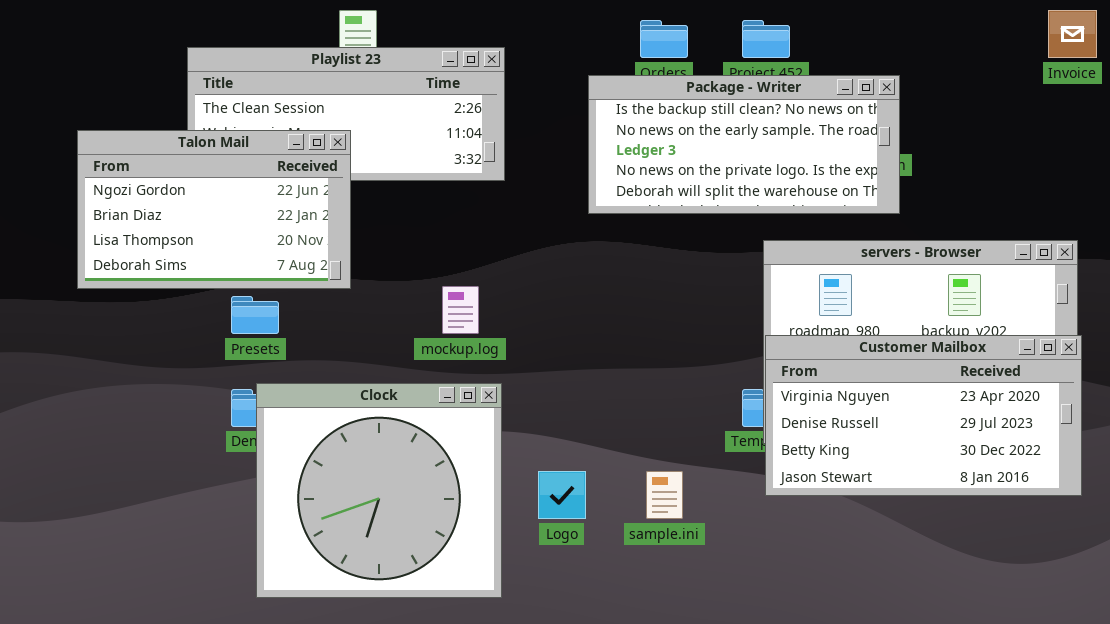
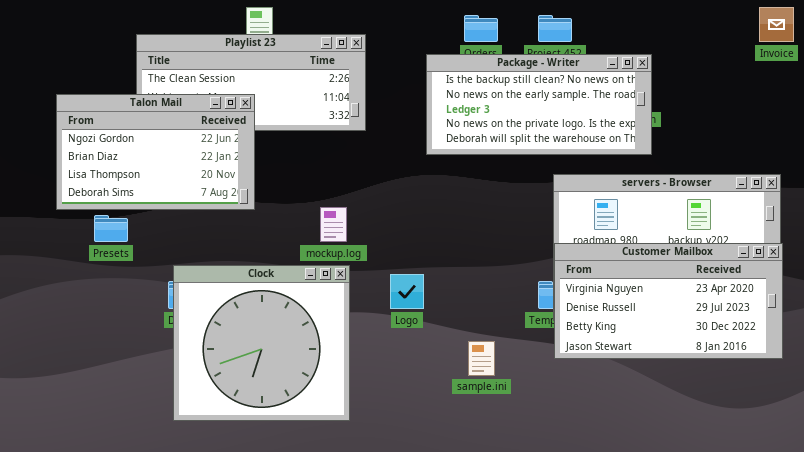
Presets: [231,296,279,334] -> [94,215,128,242], moved
Clock: [256,383,502,598] -> [173,265,350,421], moved
Logo: [538,471,586,519] -> [390,274,424,309], moved

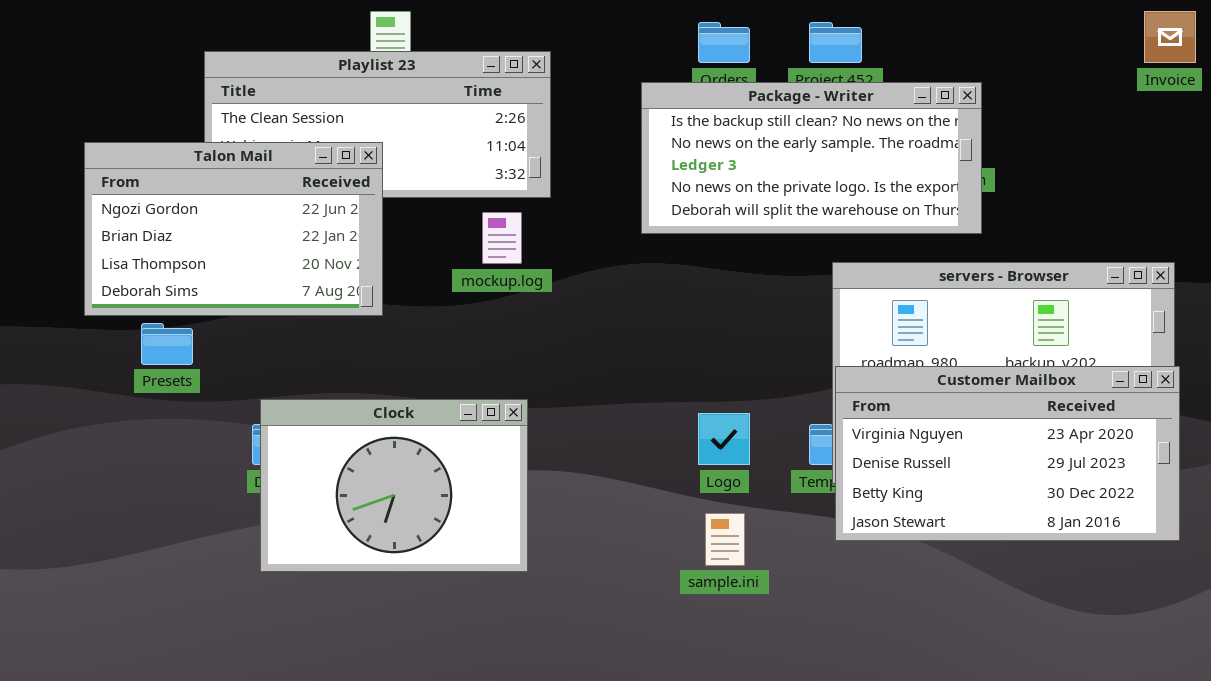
mockup.log: [320,207,347,242] -> [482,212,522,264], moved
Clock: [173,265,350,421] -> [260,399,528,572], resized
Logo: [390,274,424,309] -> [698,413,750,465], moved

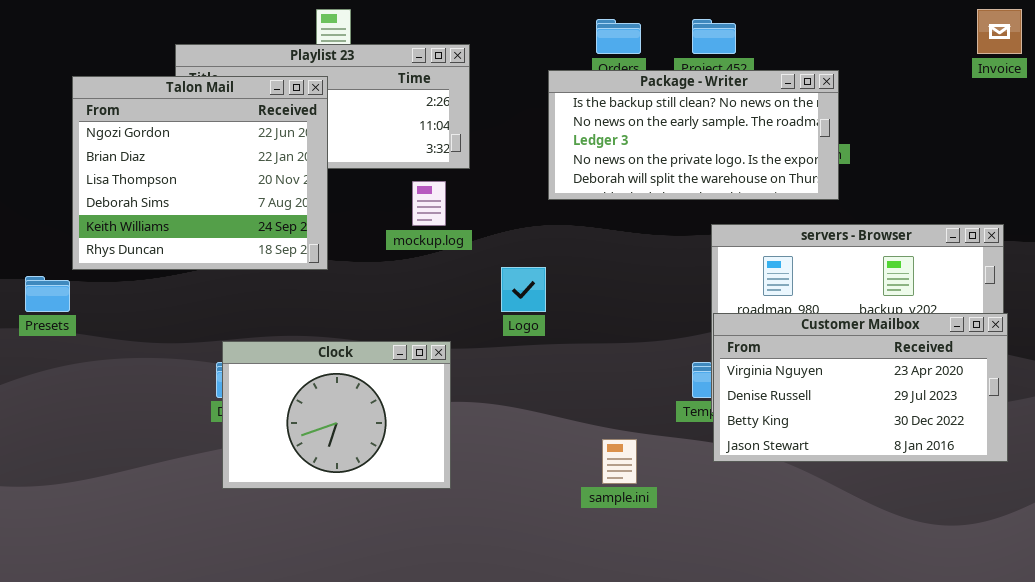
Talon Mail: [84,142,383,316] -> [72,76,328,270], resized
Presets: [141,323,193,365] -> [25,276,70,312], moved
Logo: [698,413,750,465] -> [501,267,546,312], moved

